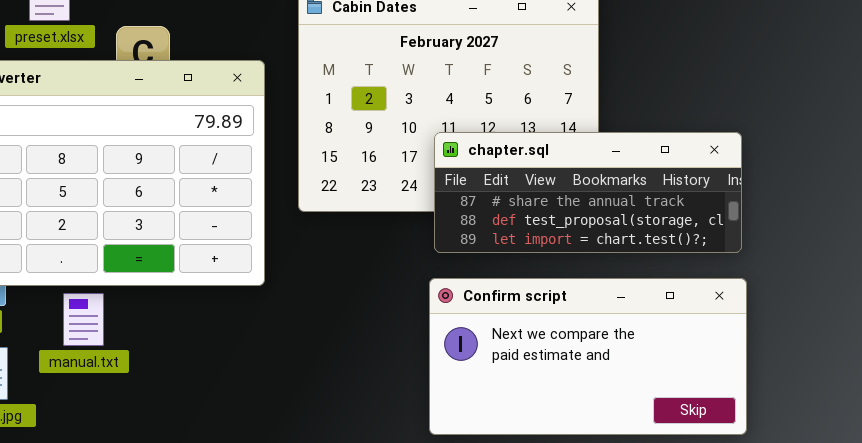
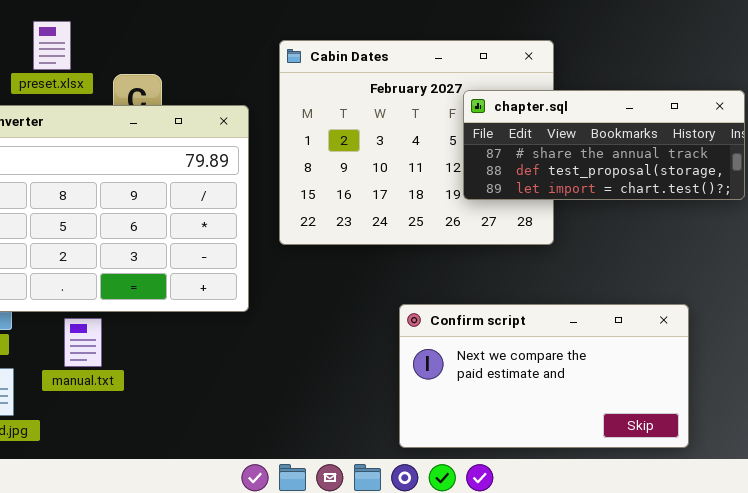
chapter.sql: [434,132,742,253] -> [463,90,745,200], moved

